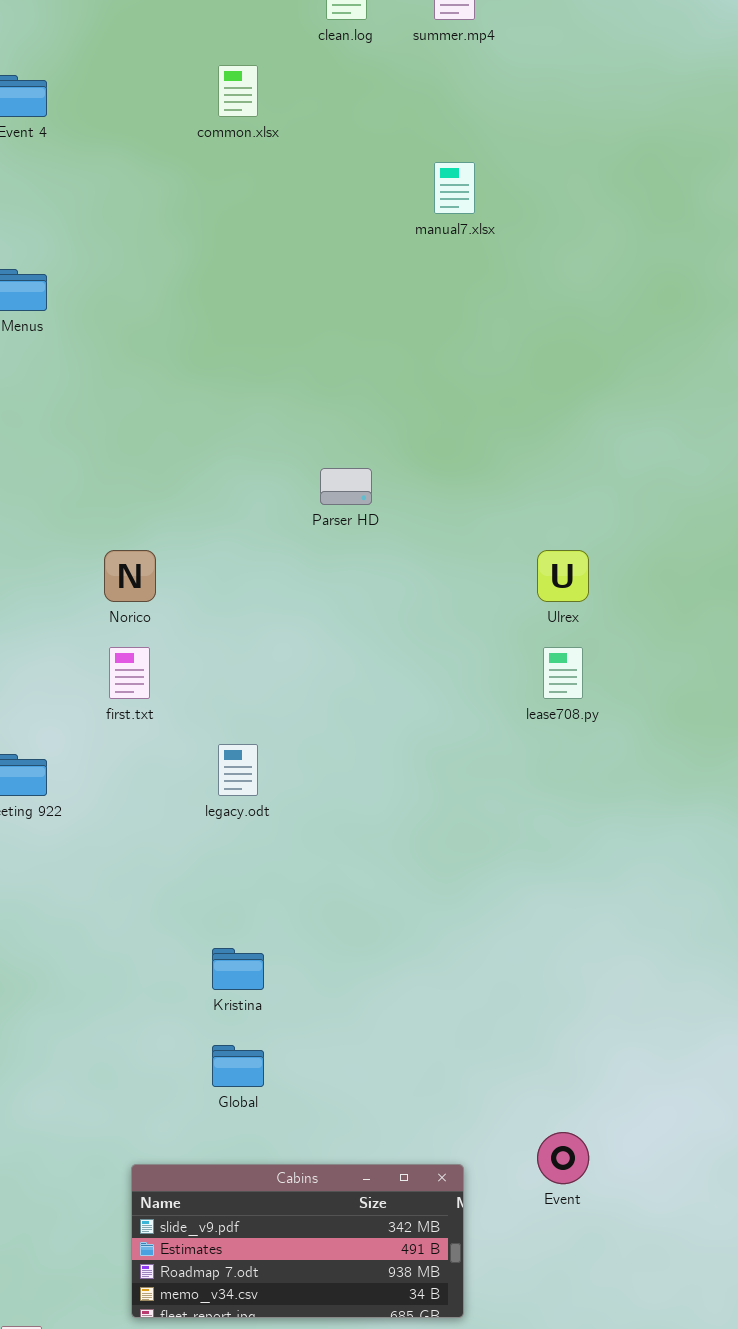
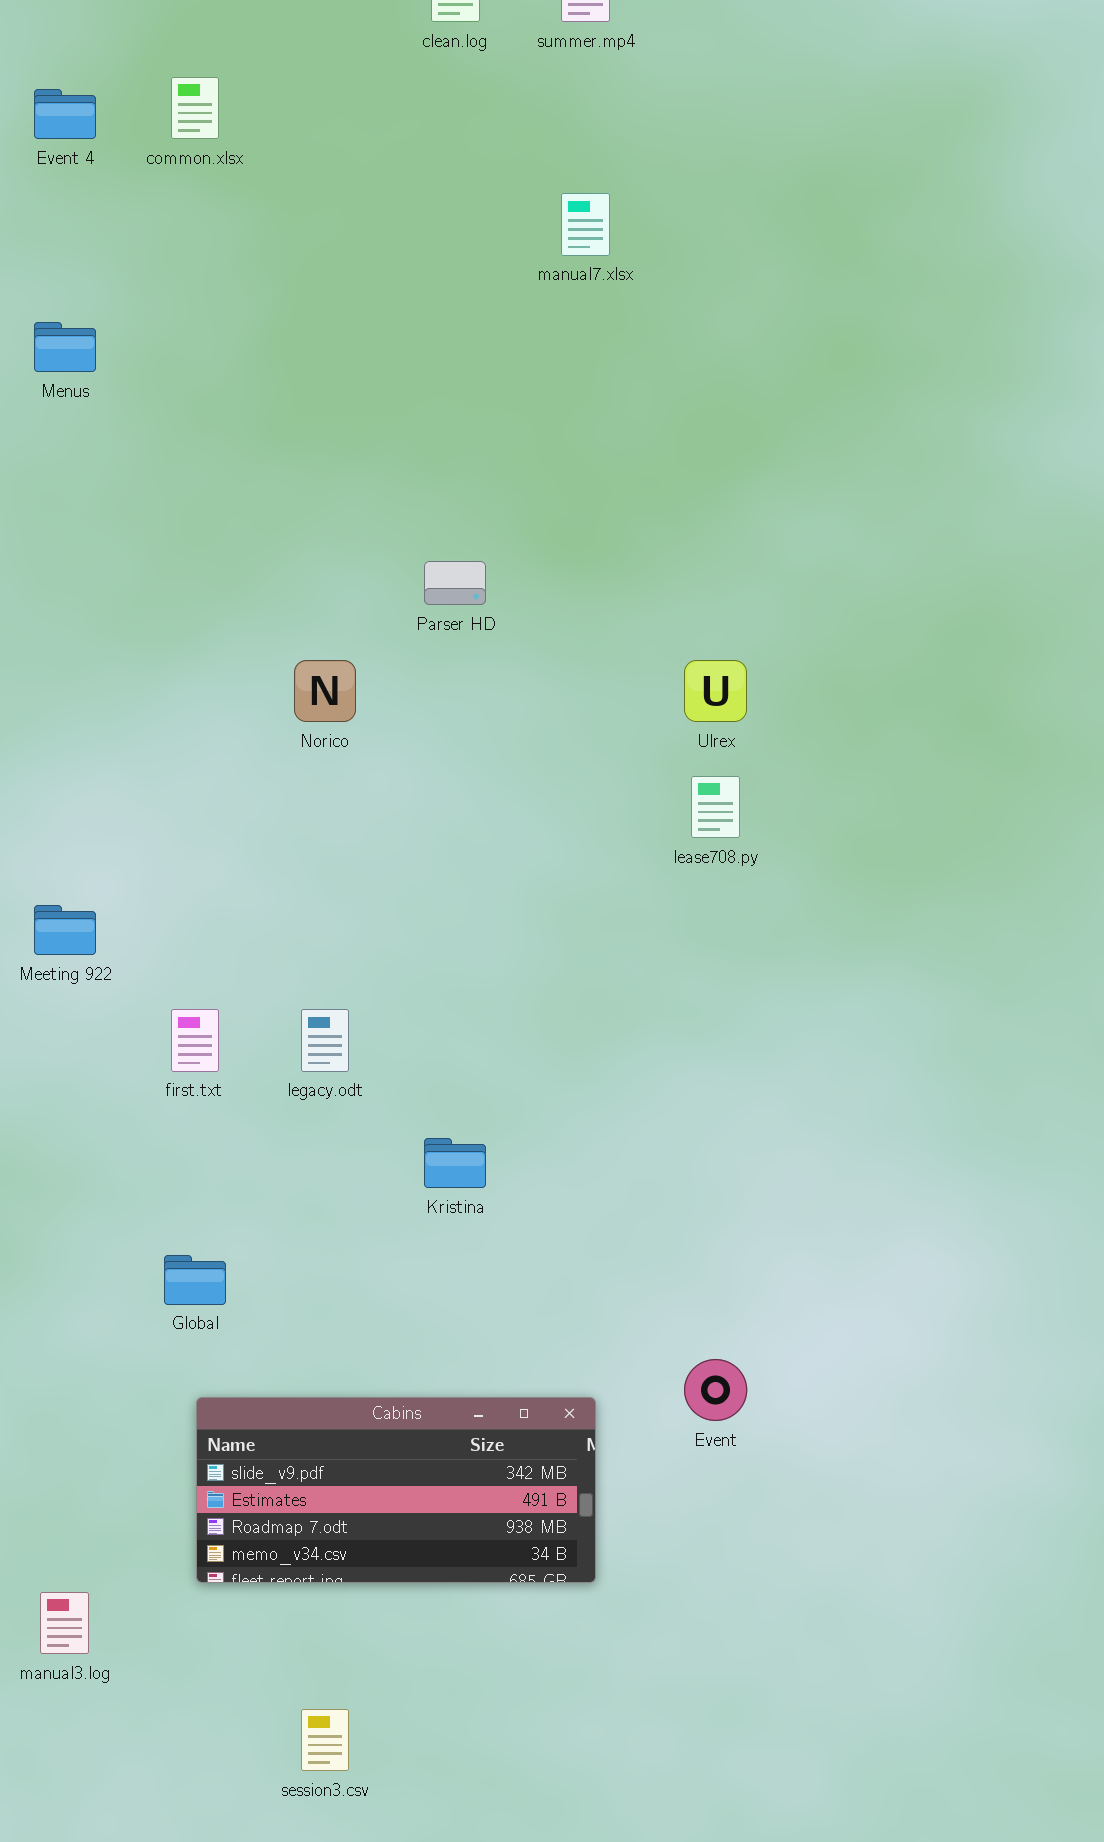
common.xlsx: [218,65,258,117] -> [171,77,219,139], moved
Norico: [104,550,156,602] -> [294,660,356,722], moved
first.txt: [109,647,150,699] -> [171,1009,219,1072], moved
legacy.odt: [218,744,258,796] -> [301,1009,349,1072], moved
Kristina: [212,948,264,990] -> [424,1138,486,1188], moved
Global: [212,1045,264,1087] -> [164,1255,226,1305], moved

